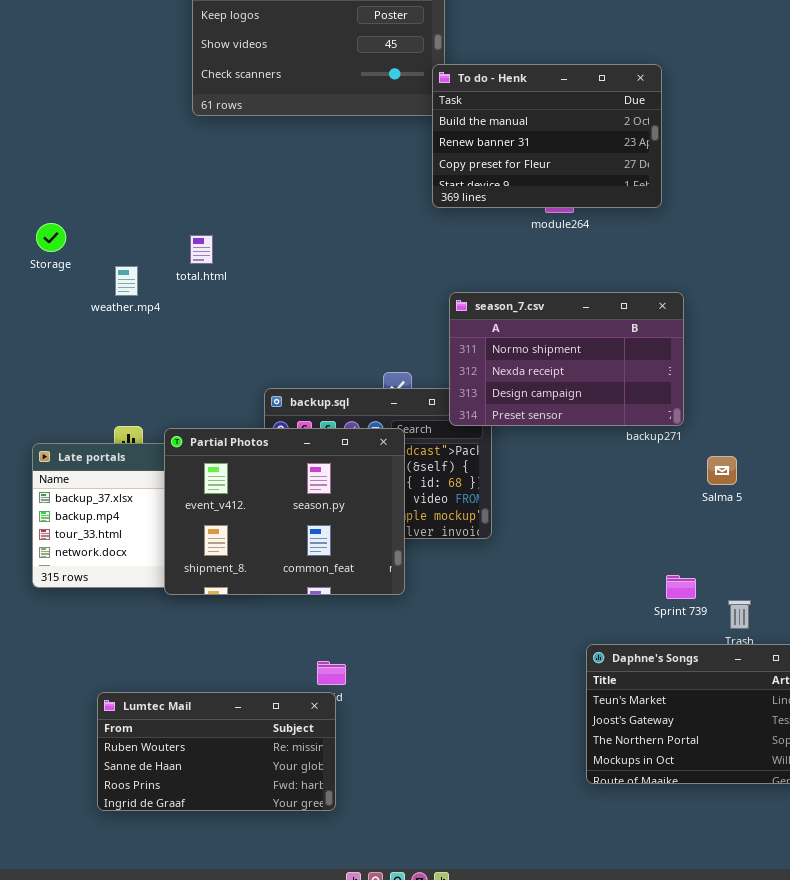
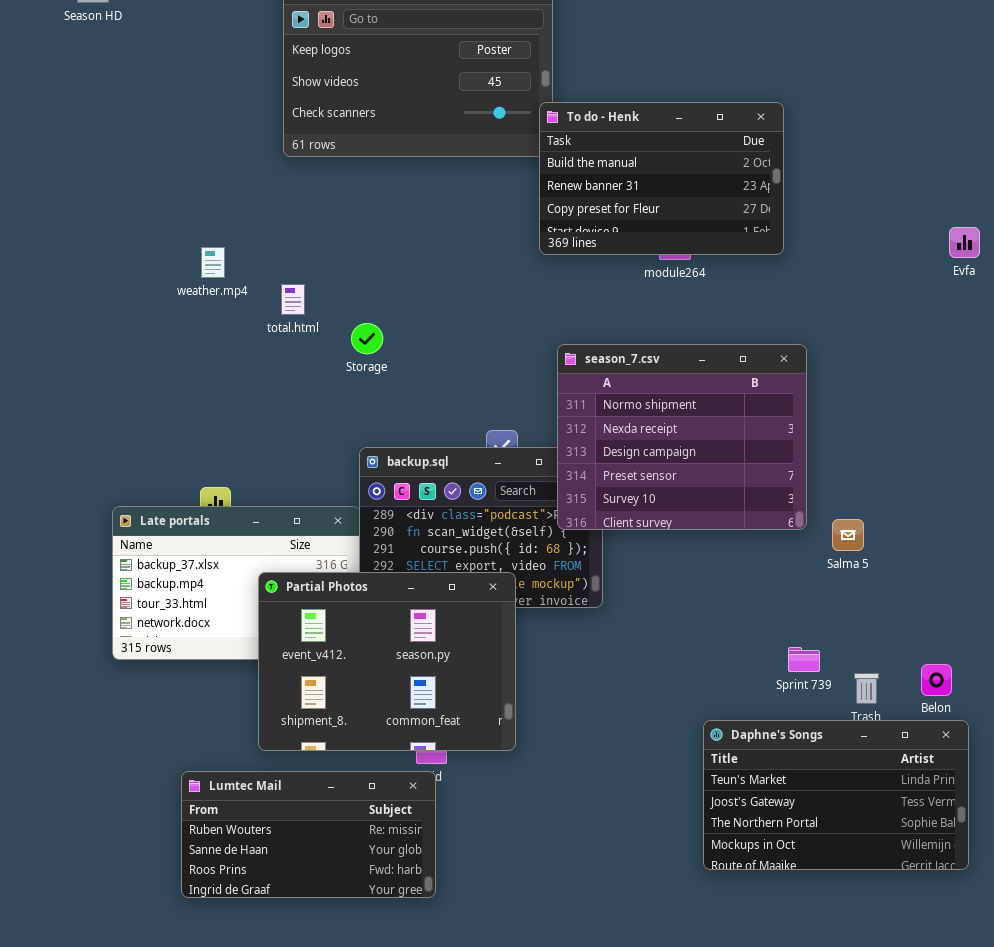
Storage: [36,223,66,252] -> [351,323,383,354], moved
weather.mp4: [115,266,138,296] -> [201,247,225,278], moved
season_7.csv: [449,292,684,426] -> [557,344,807,530], resized
Partial Photos: [164,428,405,595] -> [258,572,516,751], moved

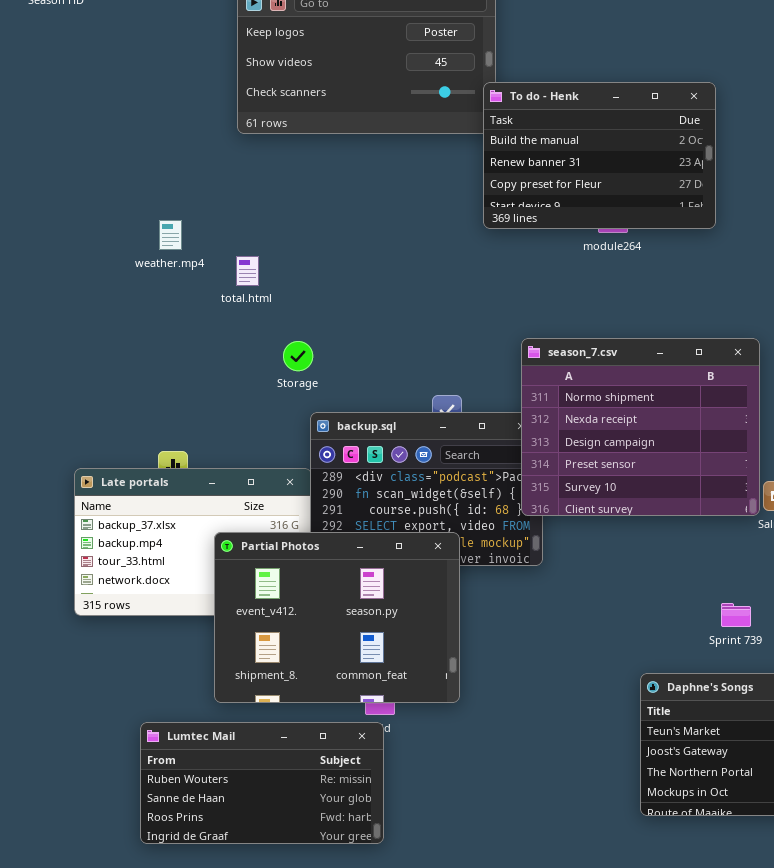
Storage: [351,323,383,354] -> [283,341,313,371], moved
season_7.csv: [557,344,807,530] -> [521,338,760,516], moved

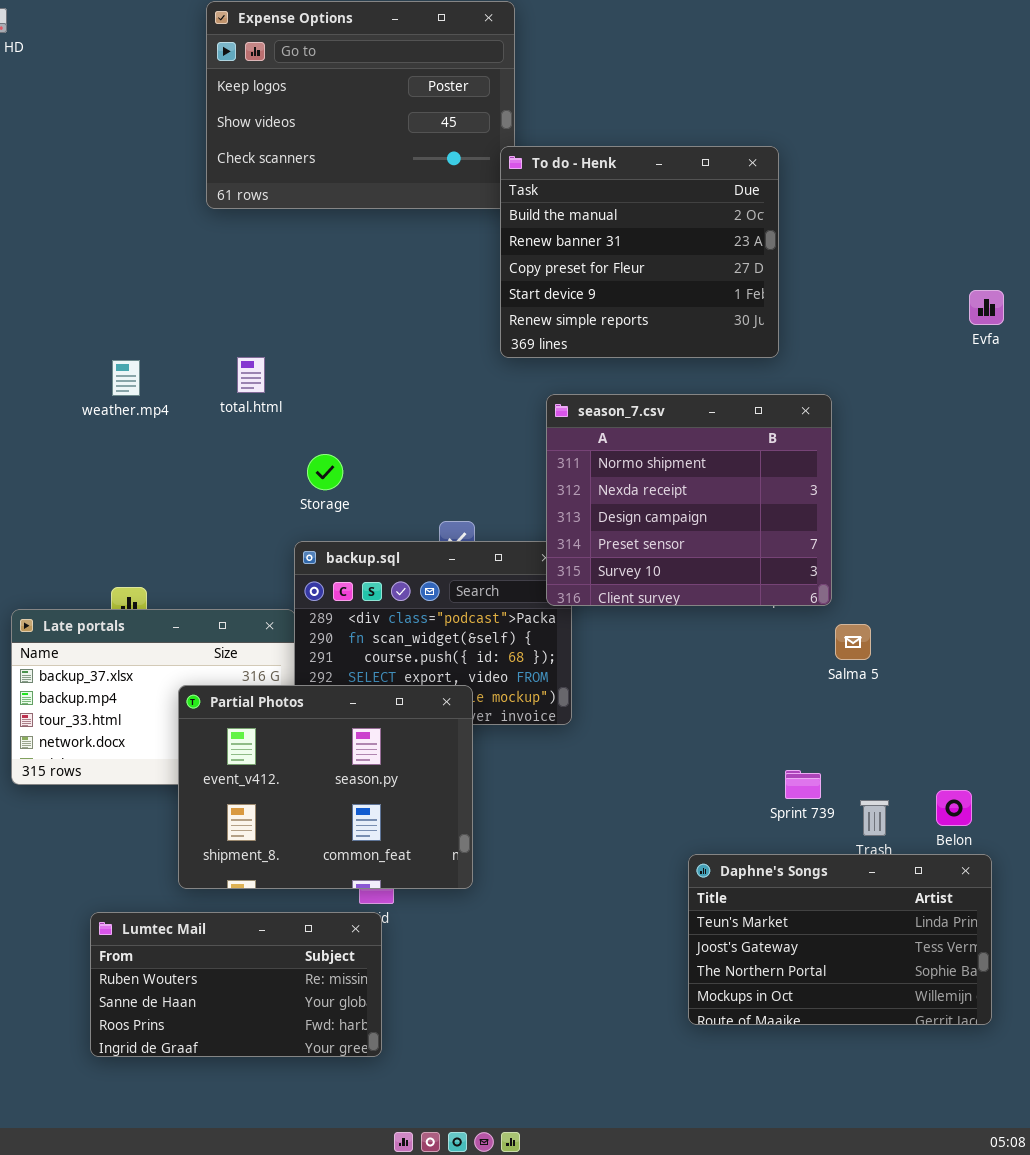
To do - Henk: [483,82,716,229] -> [500,146,779,358], resized
weather.mp4: [159,220,182,250] -> [112,360,140,396], moved
total.html: [236,256,259,286] -> [237,357,265,393], moved
season_7.csv: [521,338,760,516] -> [546,394,832,606], moved
Storage: [283,341,313,371] -> [307,454,343,490], moved

